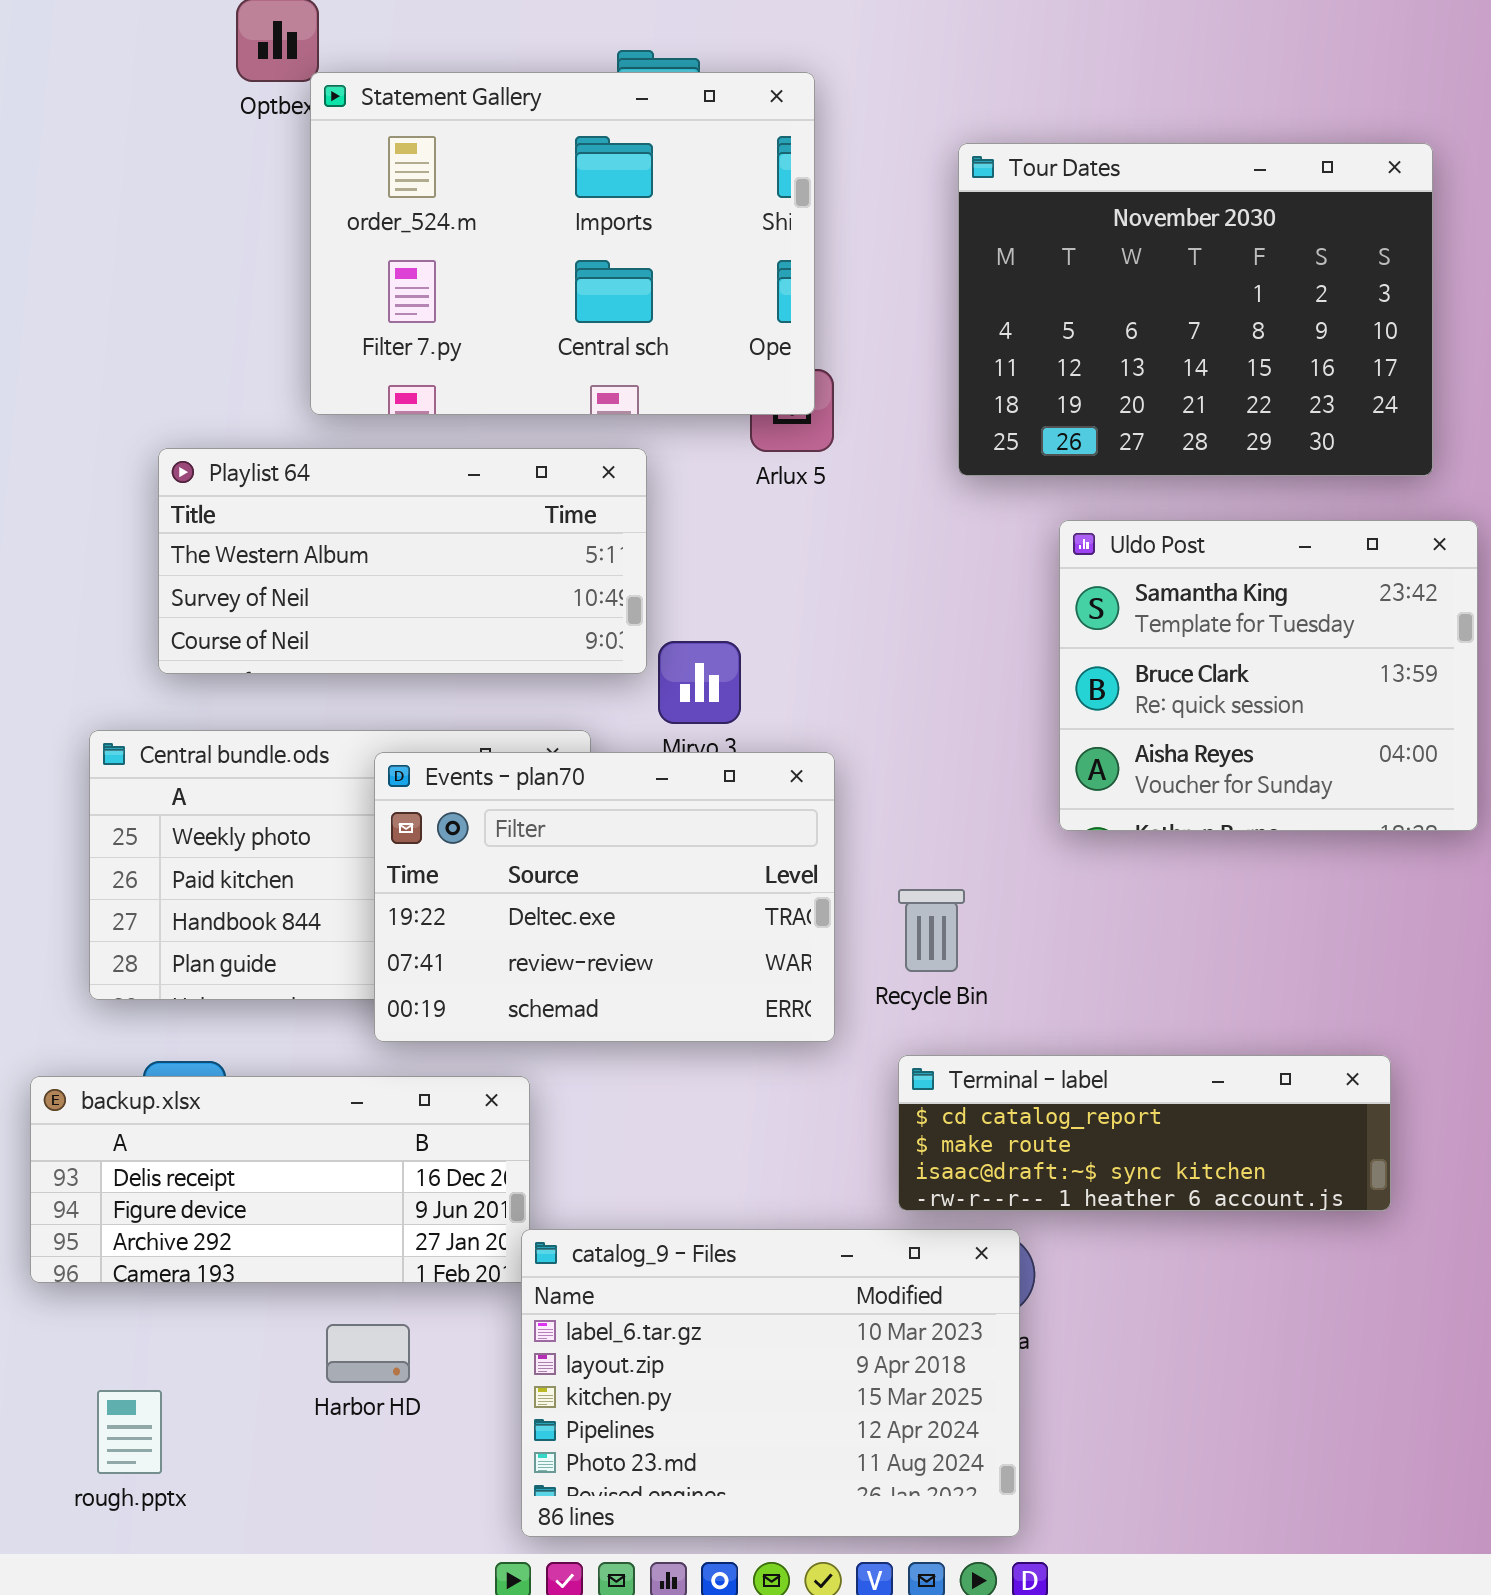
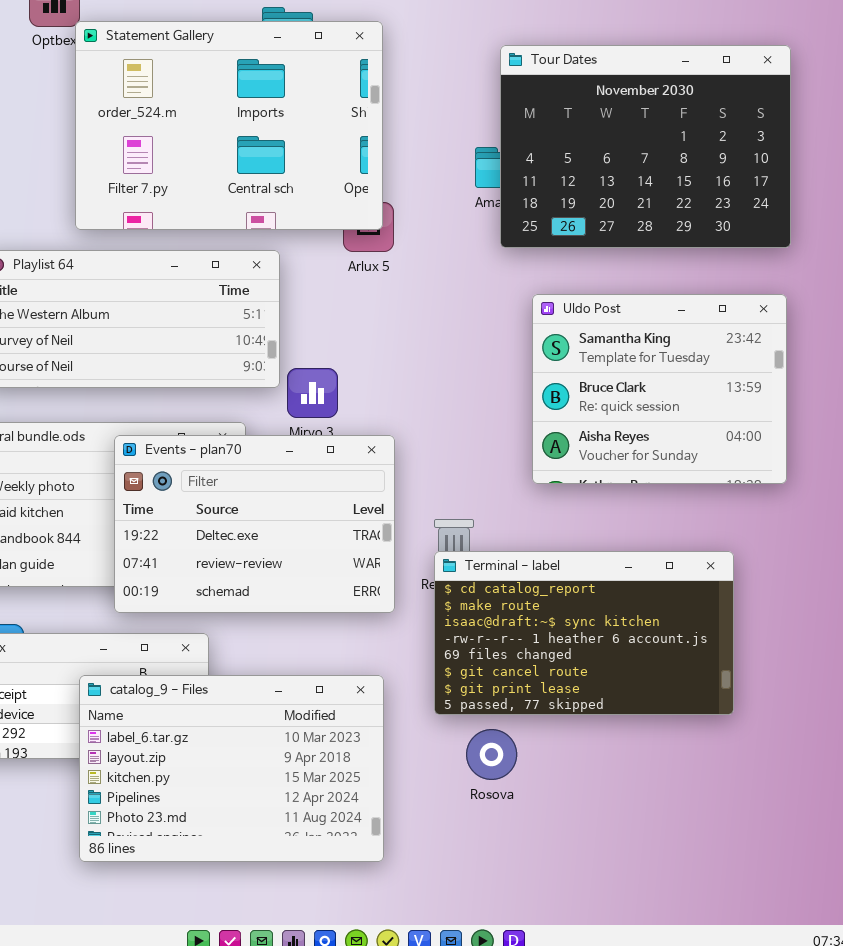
Tour Dates: [958,143,1433,476] -> [500,45,791,248], moved
Terminal - label: [898,1055,1391,1211] -> [434,551,734,715], resized
catalog_9 - Files: [521,1229,1020,1537] -> [79,675,384,862], moved

